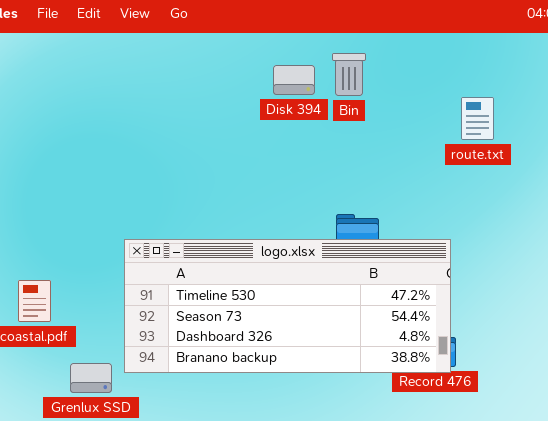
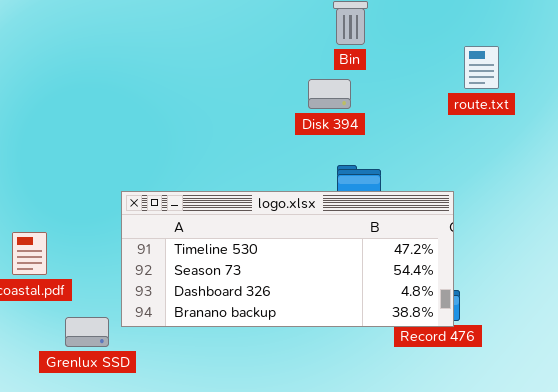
Disk 394: [273,65,315,95] -> [308,79,351,109], moved

